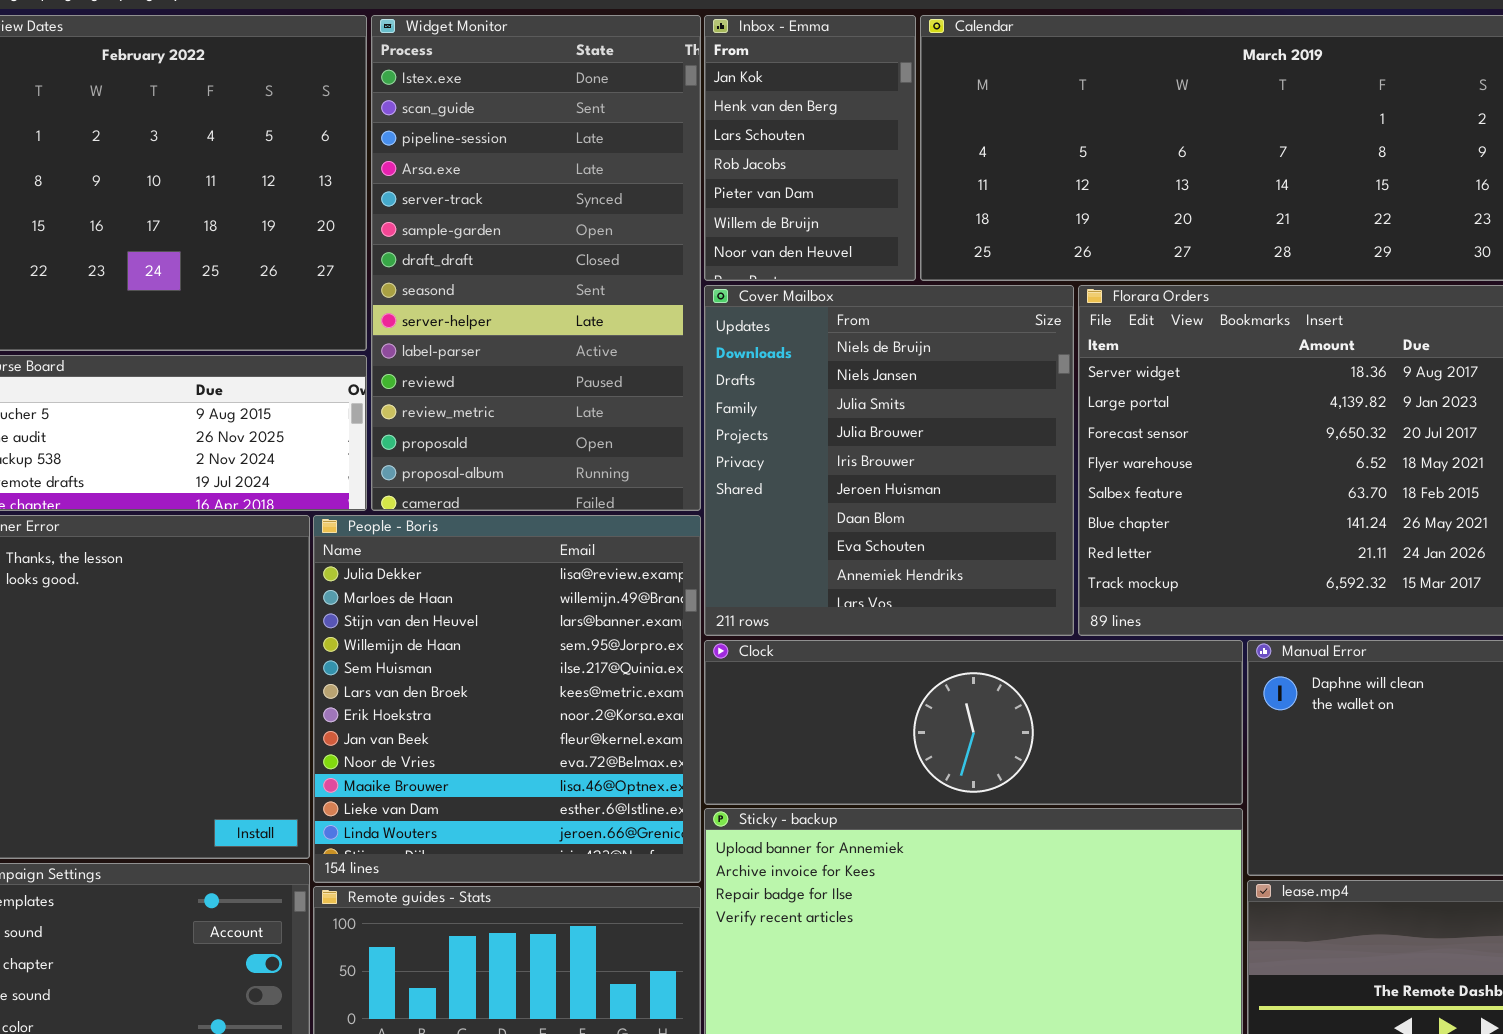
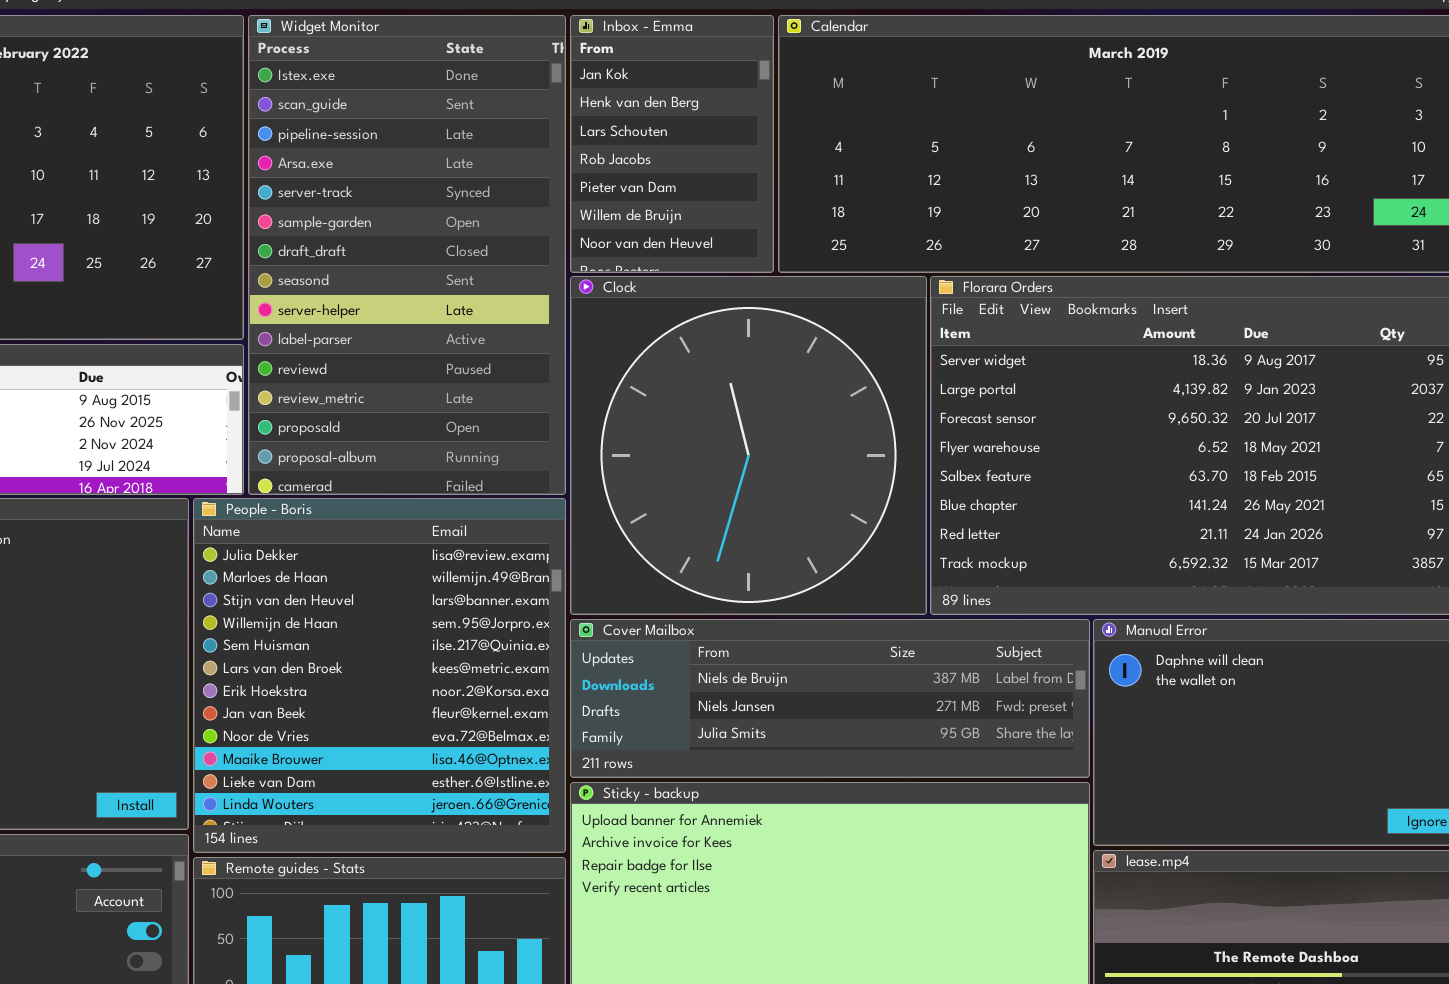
Cover Mailbox: [704,285,1074,636] -> [570,619,1090,778], moved, resized
Clock: [704,640,1243,805] -> [570,276,927,615], moved, resized

